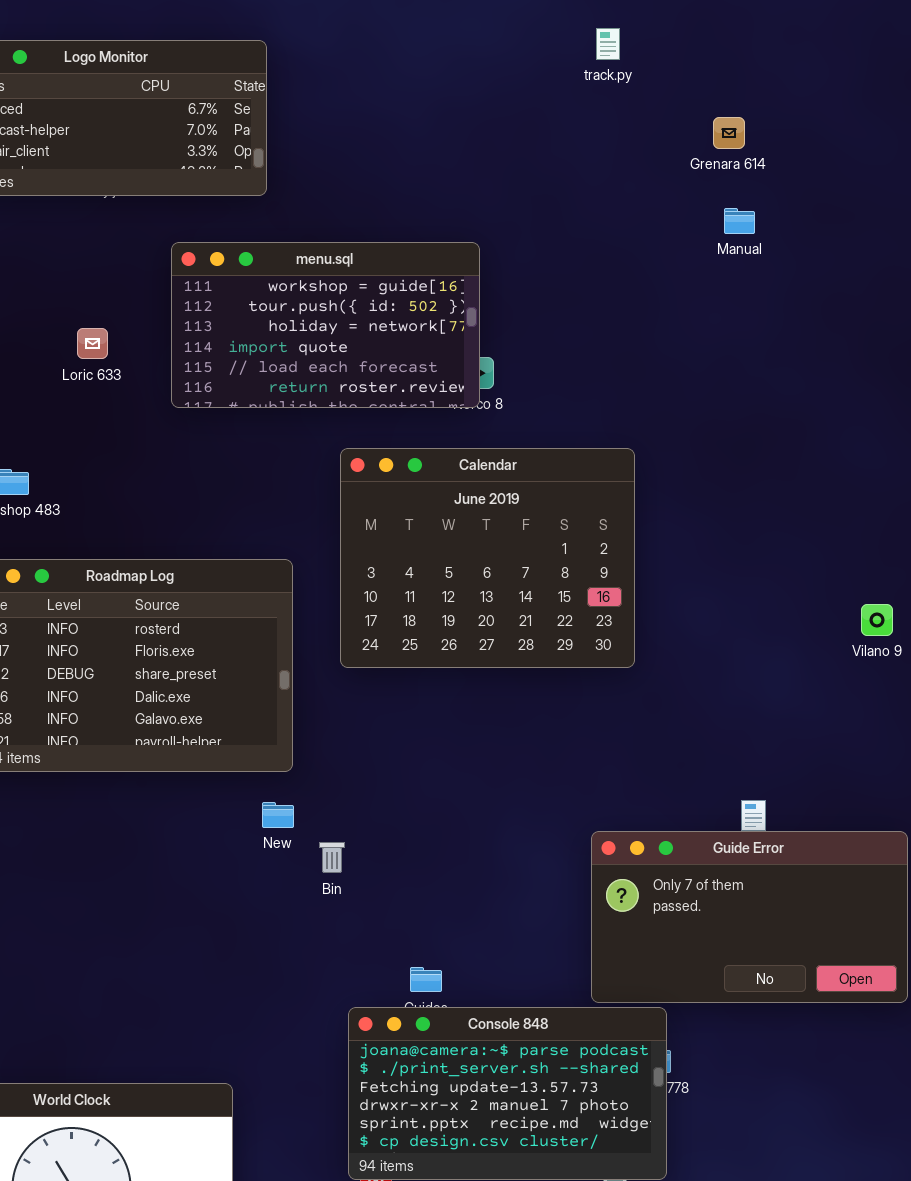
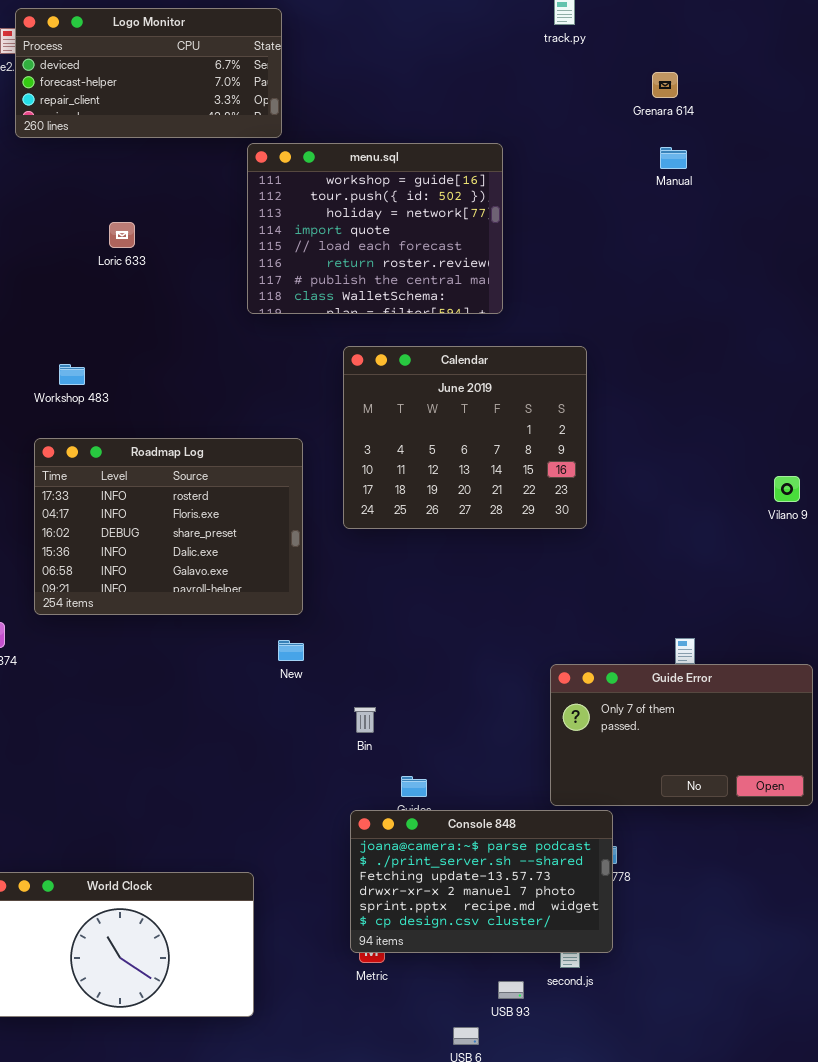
menu.sql: [171,242,480,408] -> [247,143,503,314], moved, resized
Loric 633: [77,328,108,359] -> [109,222,135,248], moved
Bin: [319,842,345,873] -> [354,707,376,733], moved

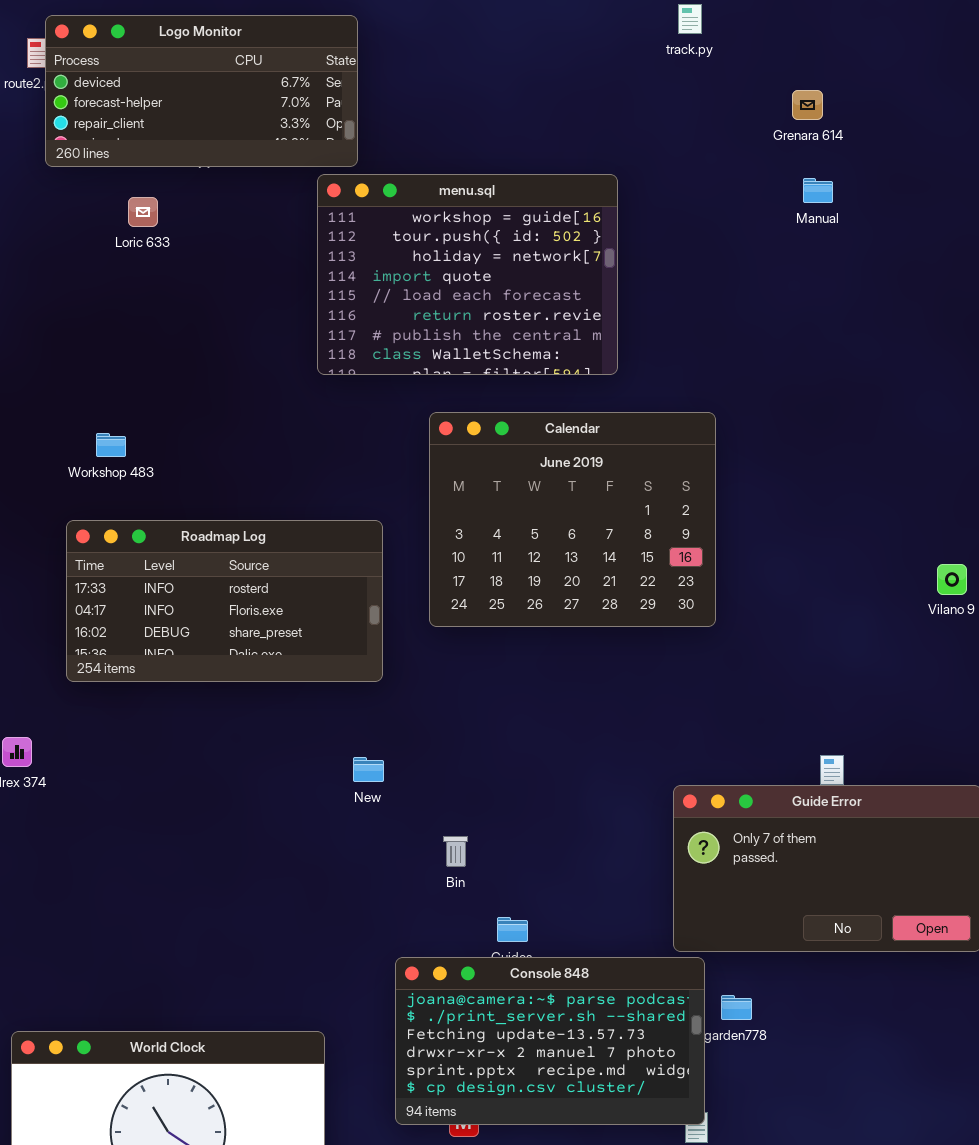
Loric 633: [109,222,135,248] -> [128,197,158,227], moved
Roadmap Log: [34,438,303,615] -> [66,520,383,682], resized
Console 848: [350,810,613,953] -> [395,957,705,1125], moved

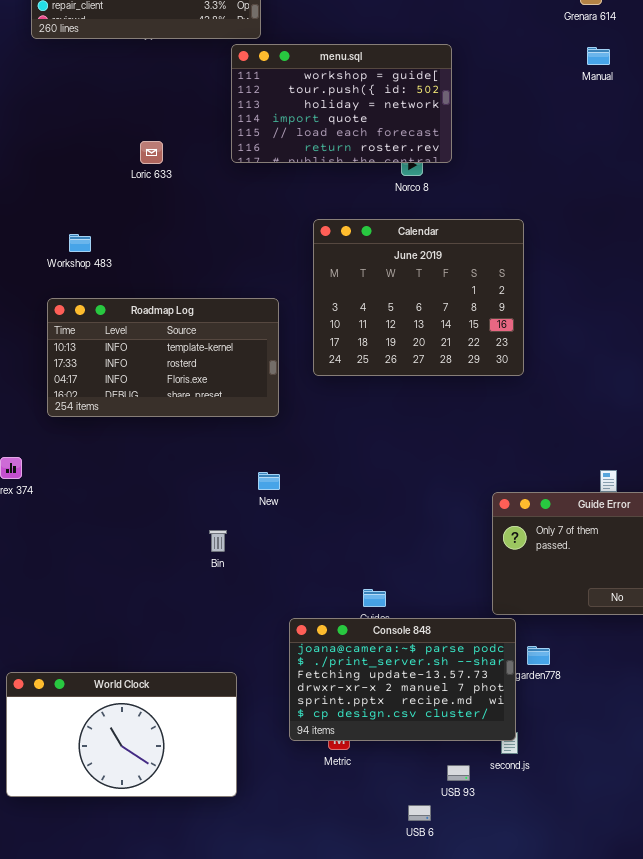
menu.sql: [317,174,618,375] -> [231,44,452,163], resized
Loric 633: [128,197,158,227] -> [140,141,163,164], moved
Roadmap Log: [66,520,383,682] -> [47,298,279,417], scrolled up 1 row
Bin: [443,836,468,867] -> [209,530,227,552], moved

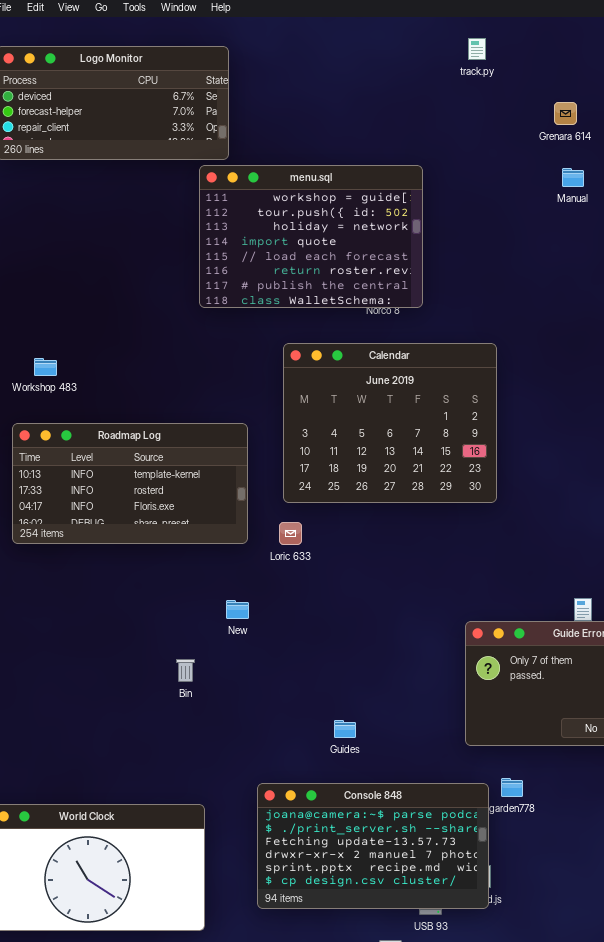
menu.sql: [231,44,452,163] -> [199,165,423,308], resized
Loric 633: [140,141,163,164] -> [279,522,302,545], moved
Console 848: [289,618,516,741] -> [257,783,489,909], moved

